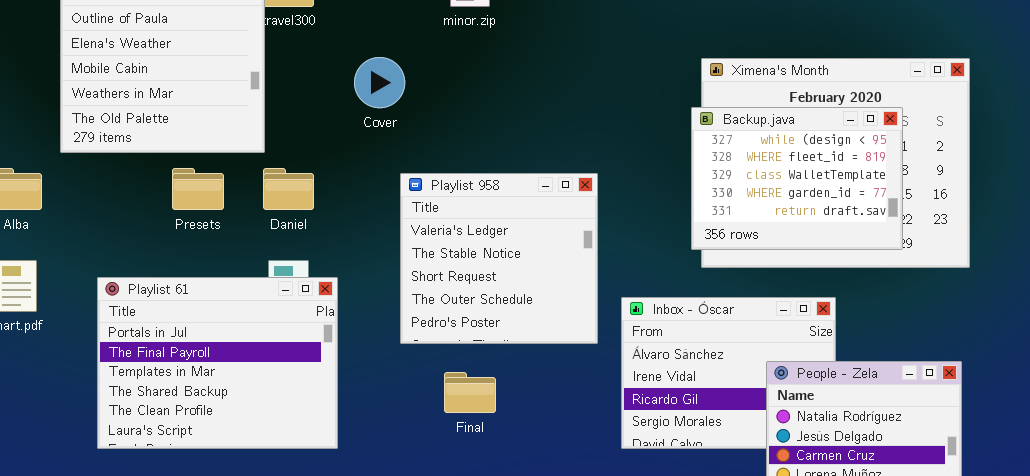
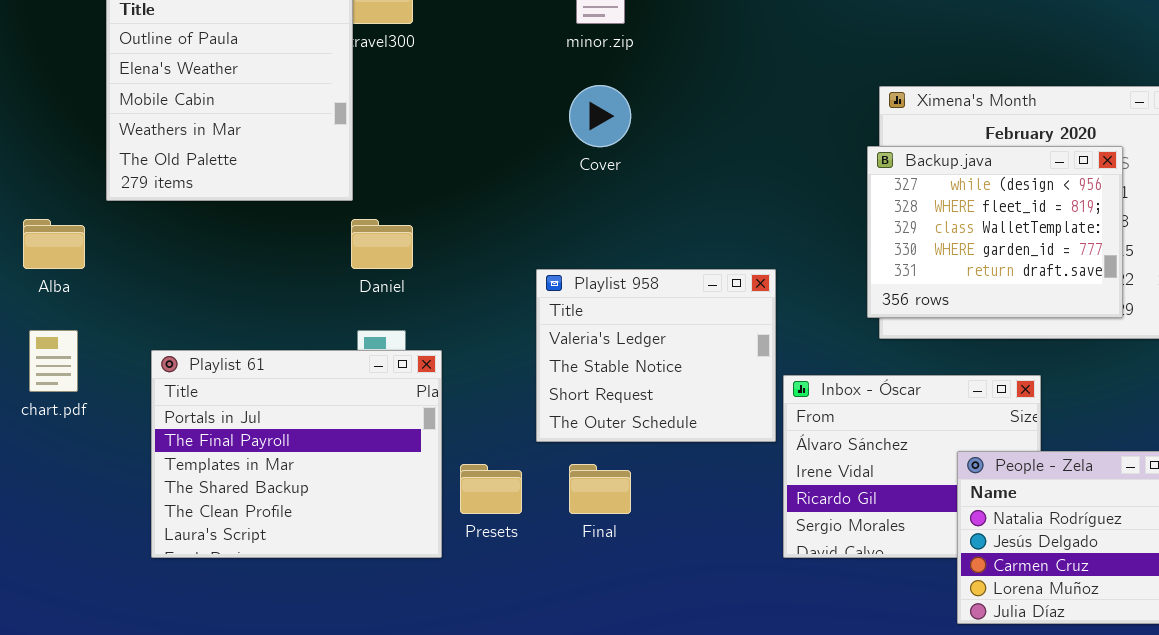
Cover: [354,57,405,108] -> [569,85,631,147], moved
Presets: [172,168,224,210] -> [460,464,522,514], moved
Playlist 958: [400,173,598,344] -> [536,269,776,442], moved, resized

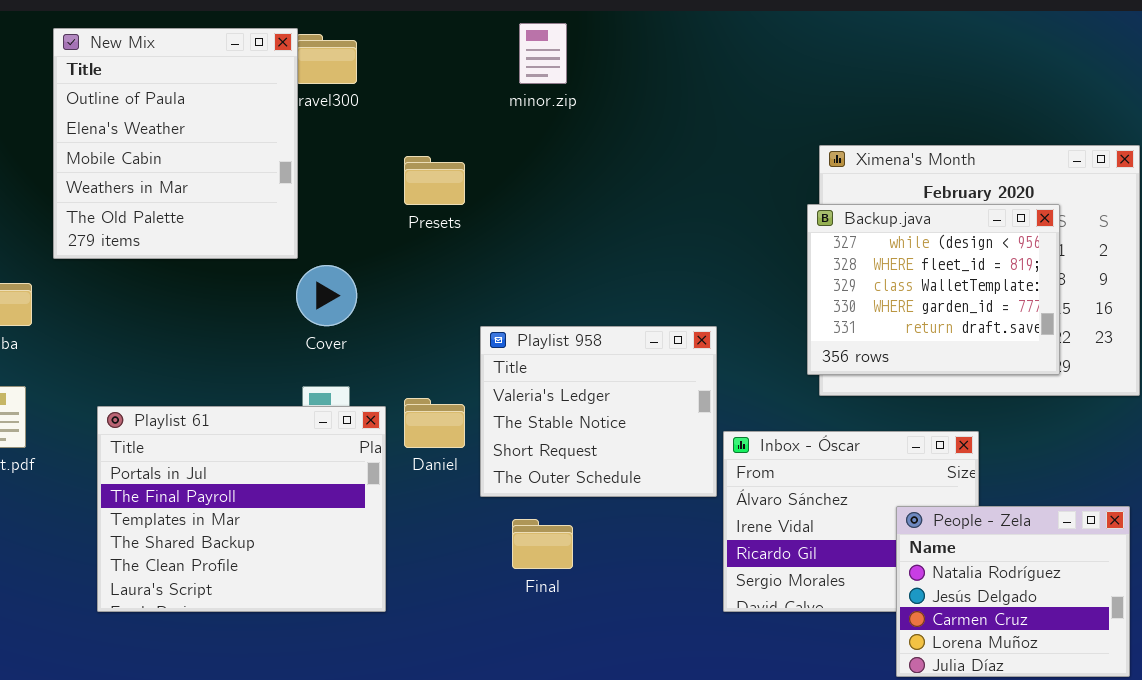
Cover: [569,85,631,147] -> [296,265,357,326], moved
Daniel: [351,219,413,269] -> [404,398,465,448], moved
Presets: [460,464,522,514] -> [404,156,465,205], moved

